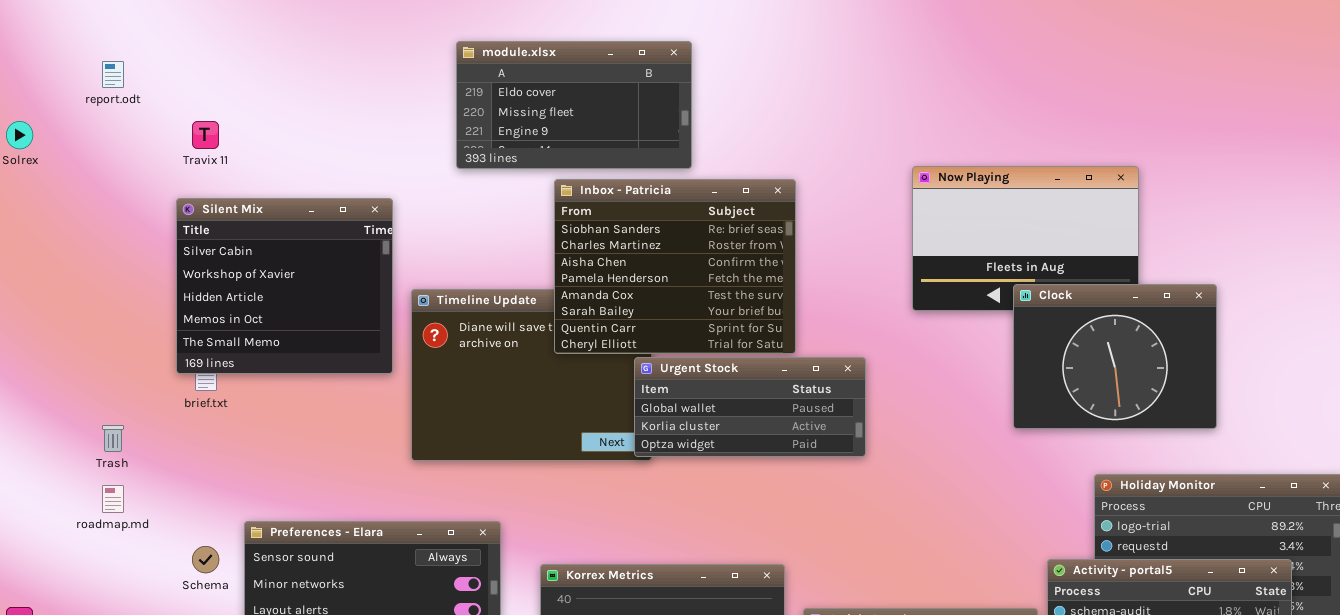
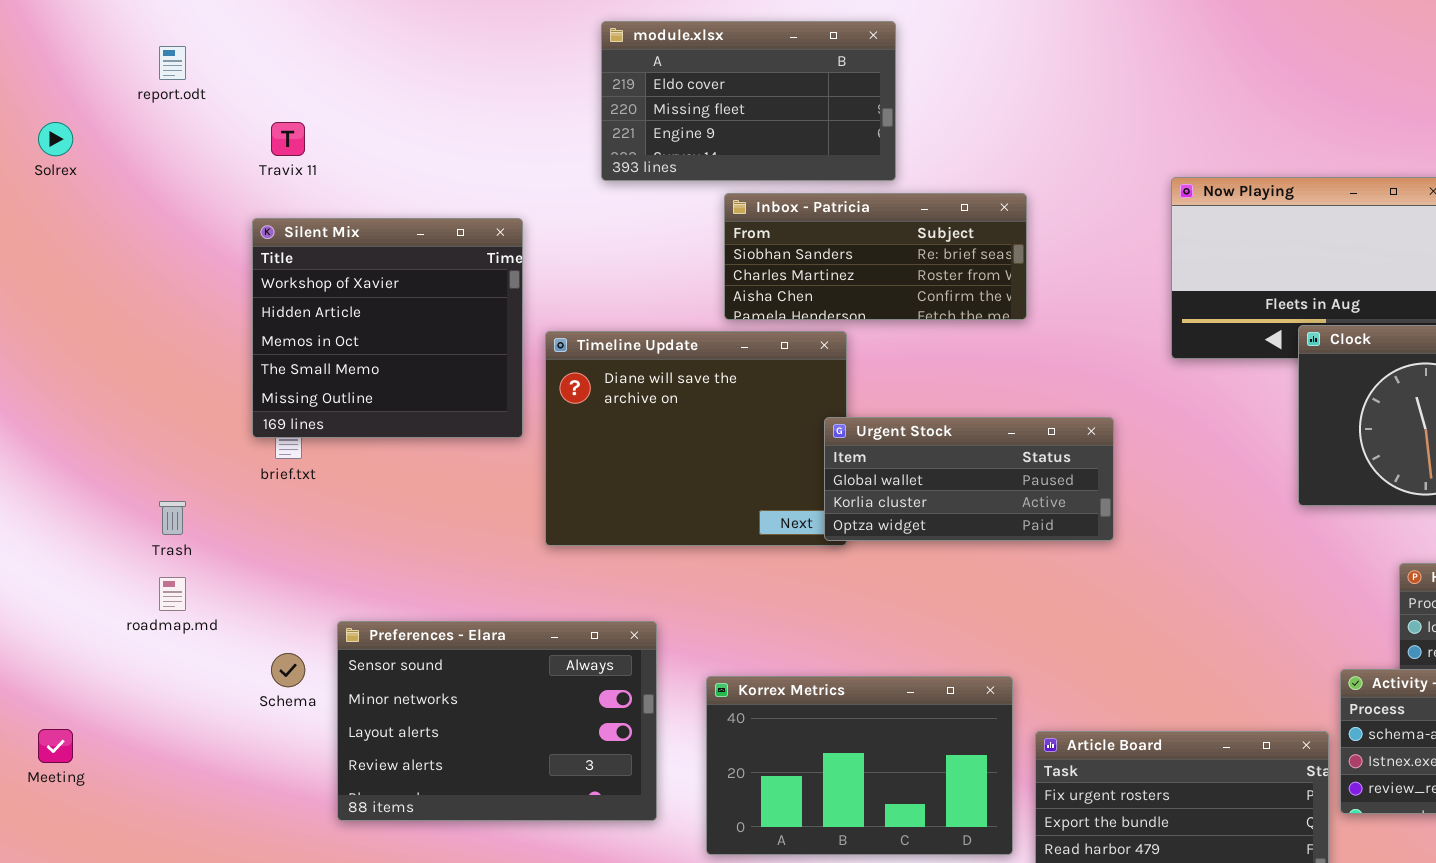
Inbox - Patricia: [554,179,796,354] -> [724,193,1027,320], resized
Silent Mix: [176,198,393,374] -> [252,218,523,438], scrolled down 1 row

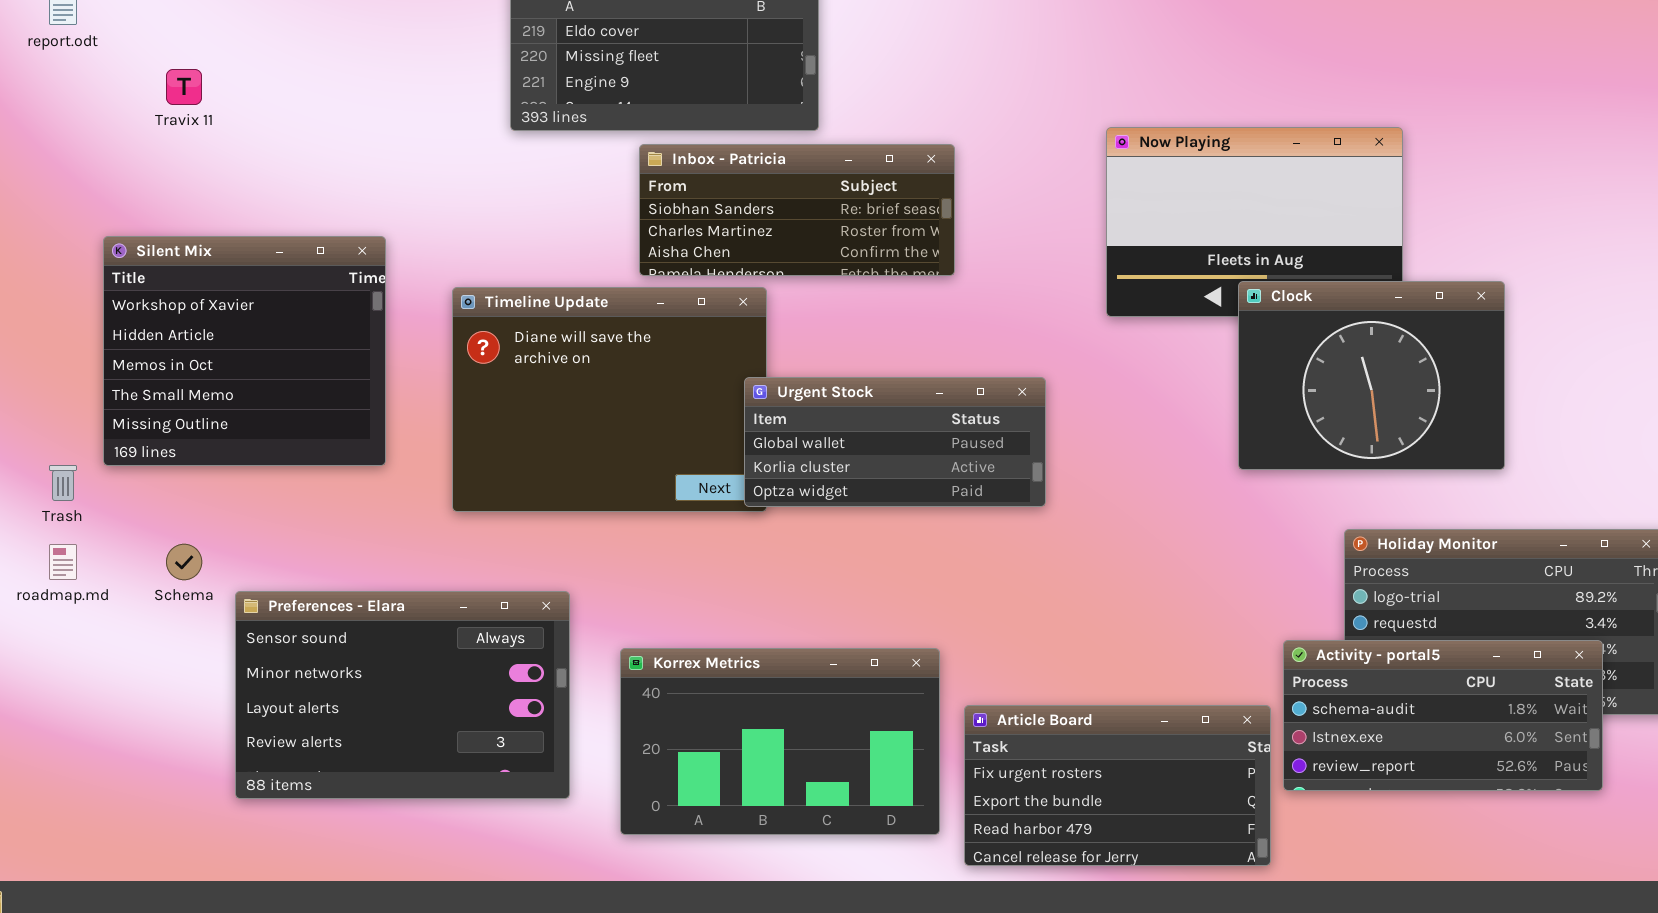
Silent Mix: [252,218,523,438] -> [103,236,386,466], moved
Schema: [271,653,305,687] -> [166,544,202,580], moved

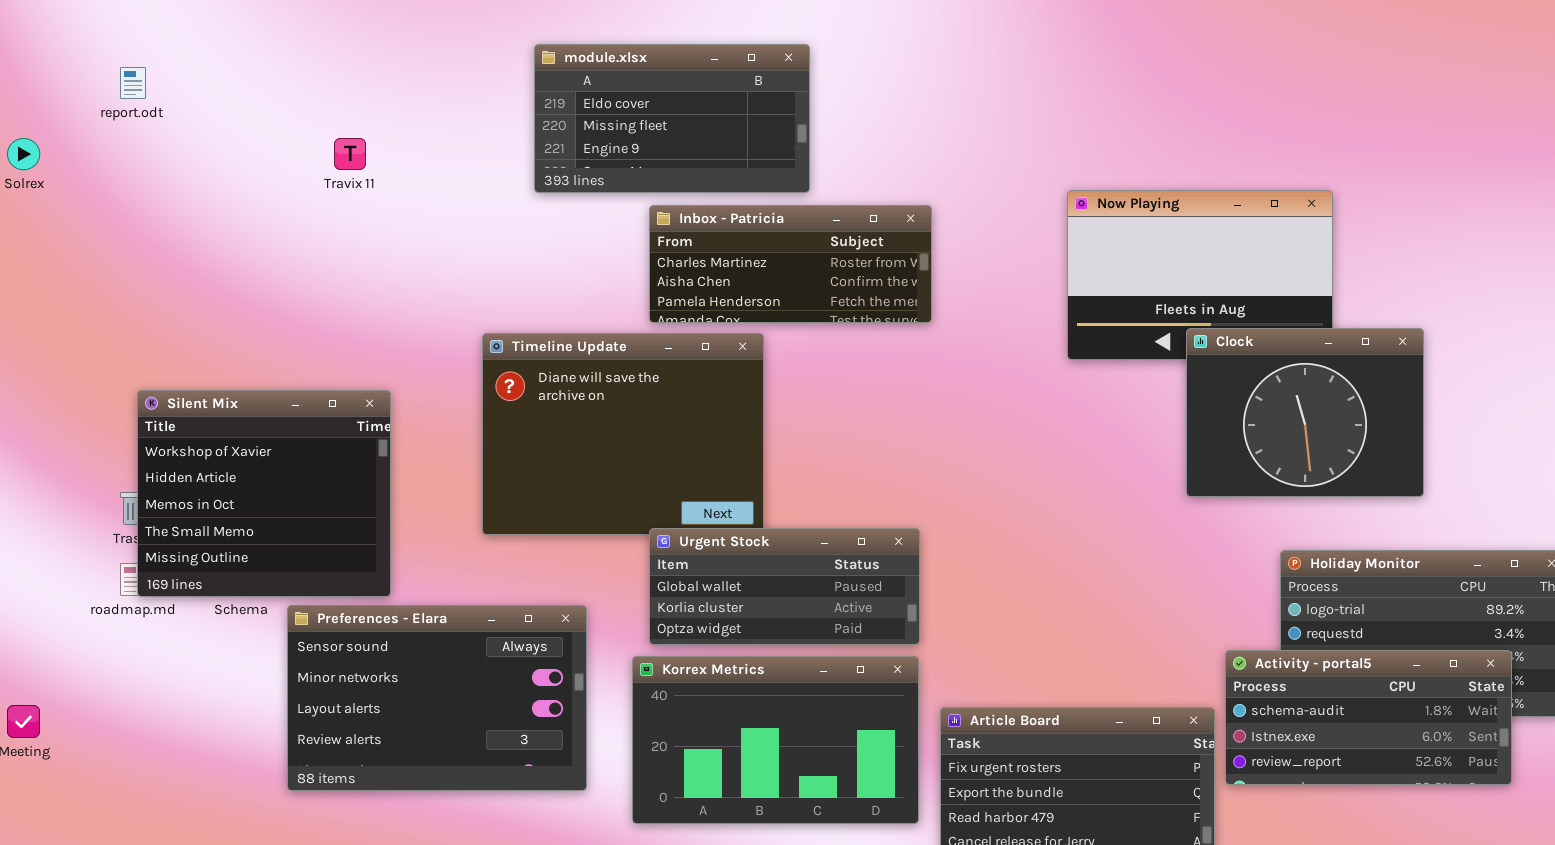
Travix 11: [166,69,202,105] -> [334,138,366,170], moved
Inbox - Patricia: [639,144,955,276] -> [649,205,932,323], scrolled down 1 row
Silent Mix: [103,236,386,466] -> [137,390,391,597], moved
Urgent Stock: [744,377,1046,507] -> [649,528,920,645], moved

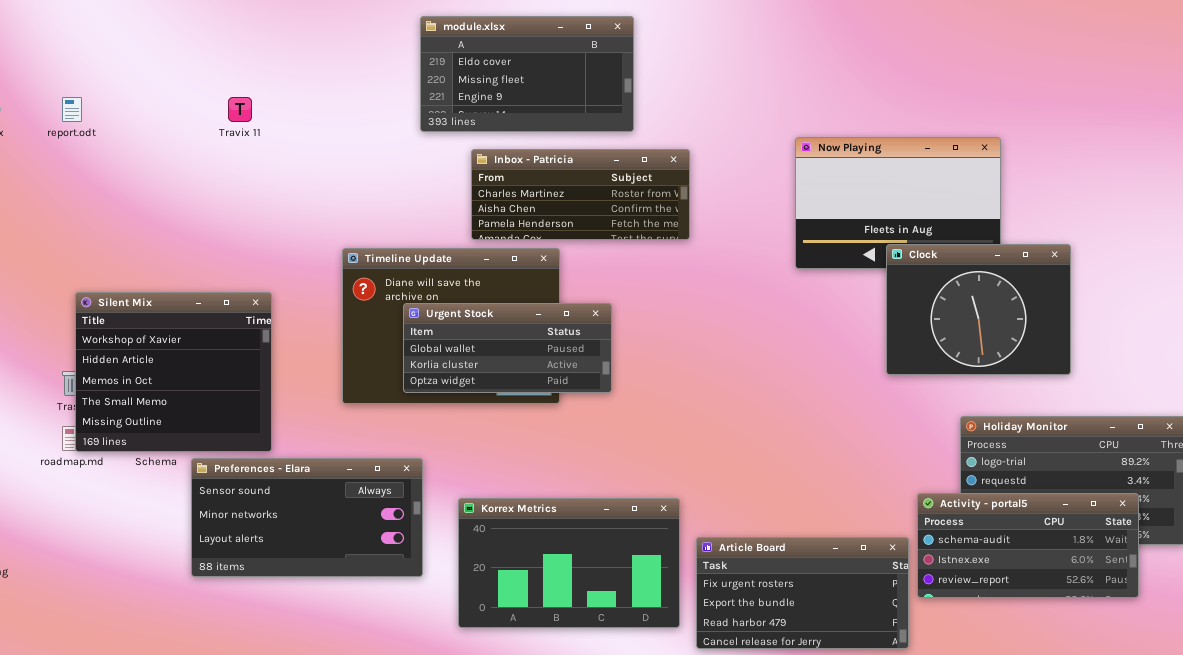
module.xlsx: [534,44,810,193] -> [420,16,634,132], moved
report.odt: [120,67,146,99] -> [62,97,82,122], moved
Urgent Stock: [649,528,920,645] -> [403,303,612,393], moved
Preferences - Elara: [287,605,587,791] -> [191,458,423,577], resized

